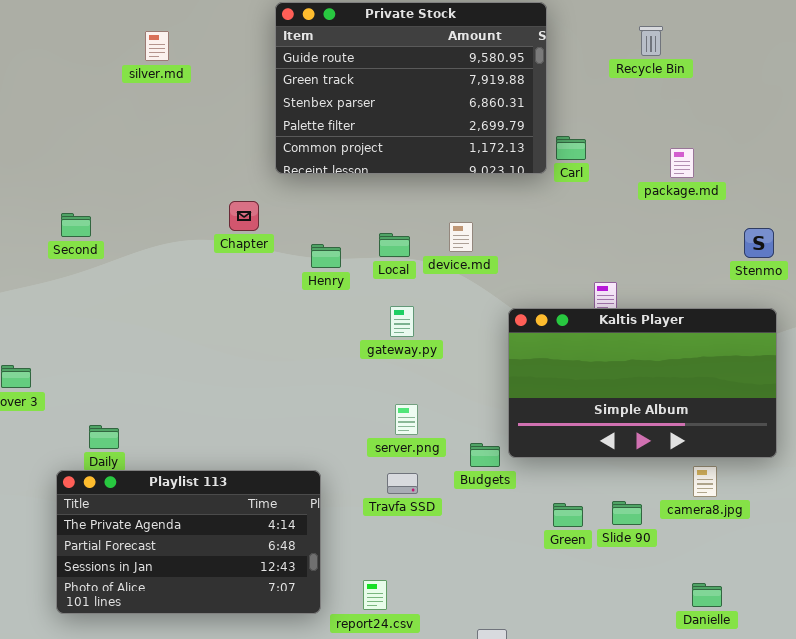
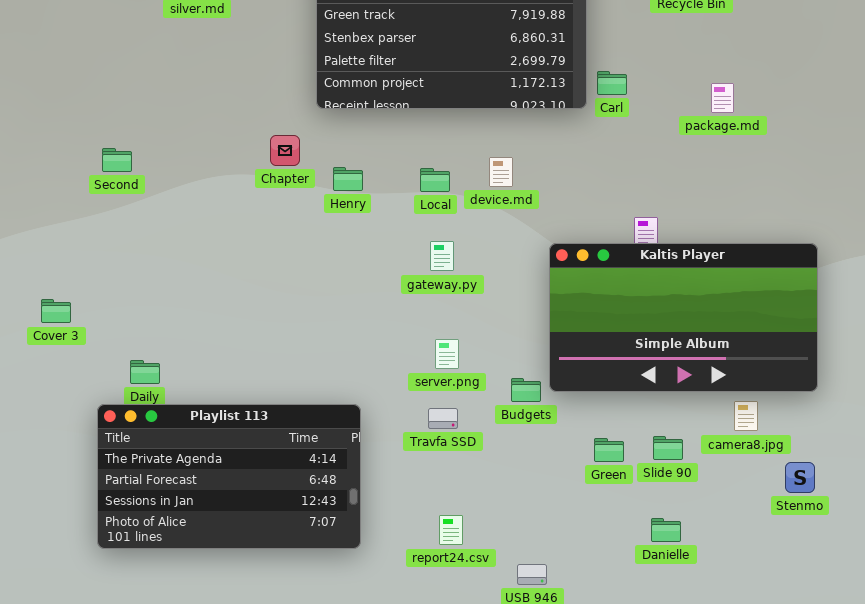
Stenmo: [744,228,774,258] -> [785,462,815,493], moved
Henry: [311,244,341,268] -> [333,167,363,191], moved
report24.csv: [363,580,387,610] -> [439,515,463,545], moved
Danielle: [692,583,722,607] -> [651,518,681,542], moved

